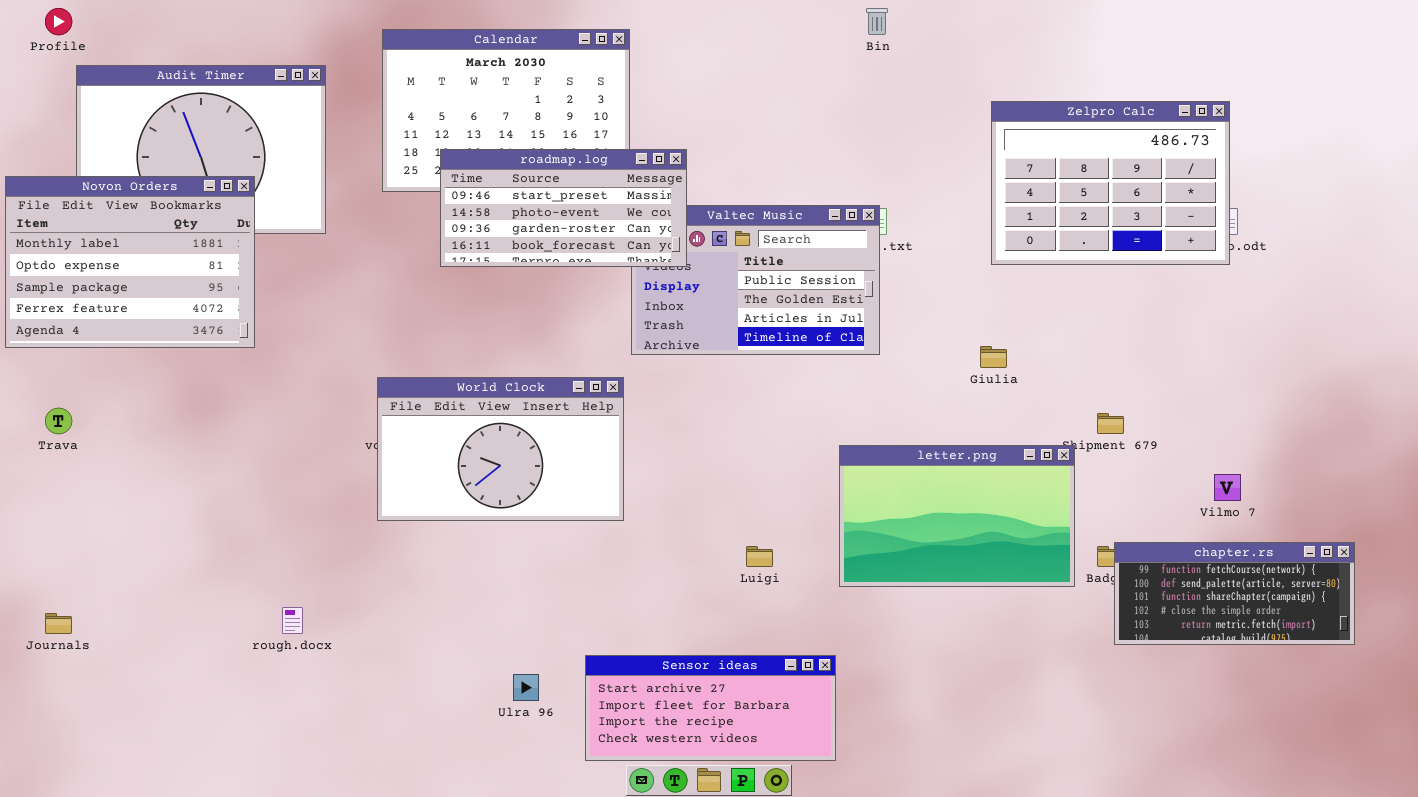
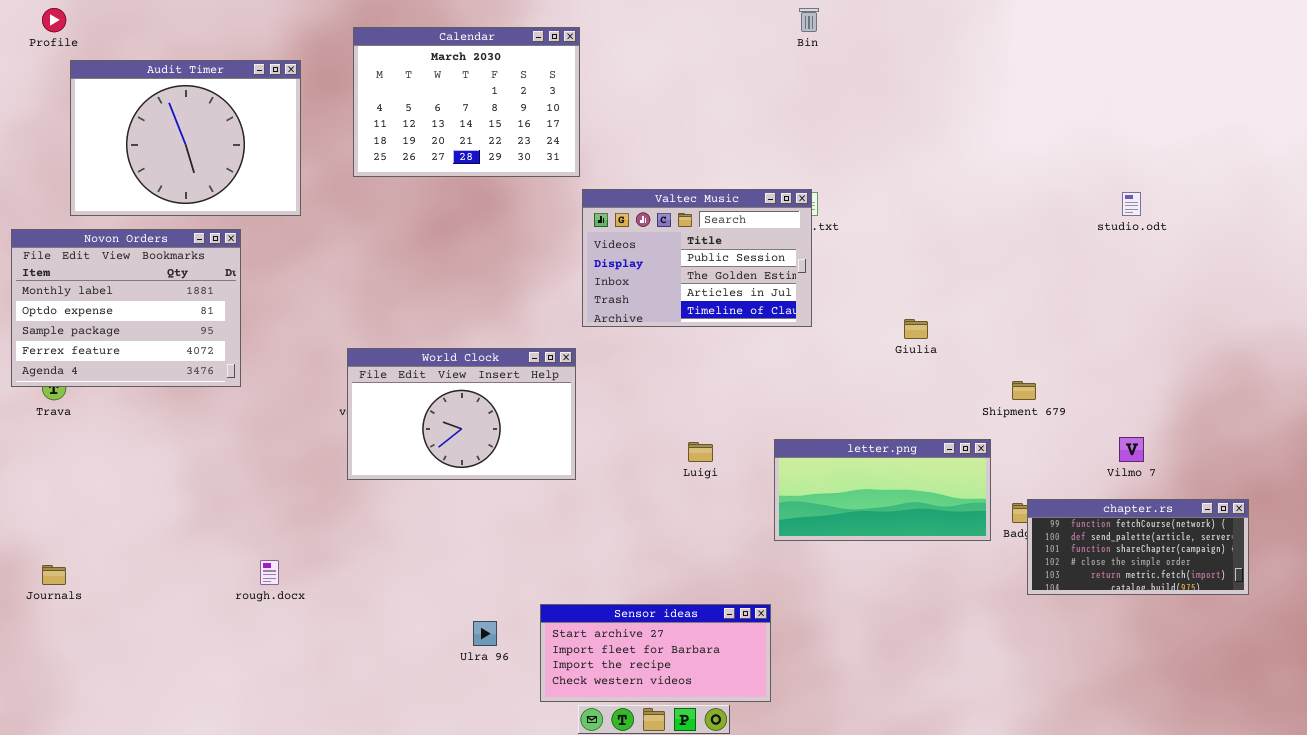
Zelpro Calc: [991,101,1230,265] -> none, closed
roadmap.log: [440,149,687,267] -> none, closed
Novon Orders: [5,176,255,348] -> [11,229,241,387], moved
letter.png: [839,445,1075,587] -> [774,439,991,541], resized
Luigi: [746,546,773,567] -> [688,442,713,462], moved

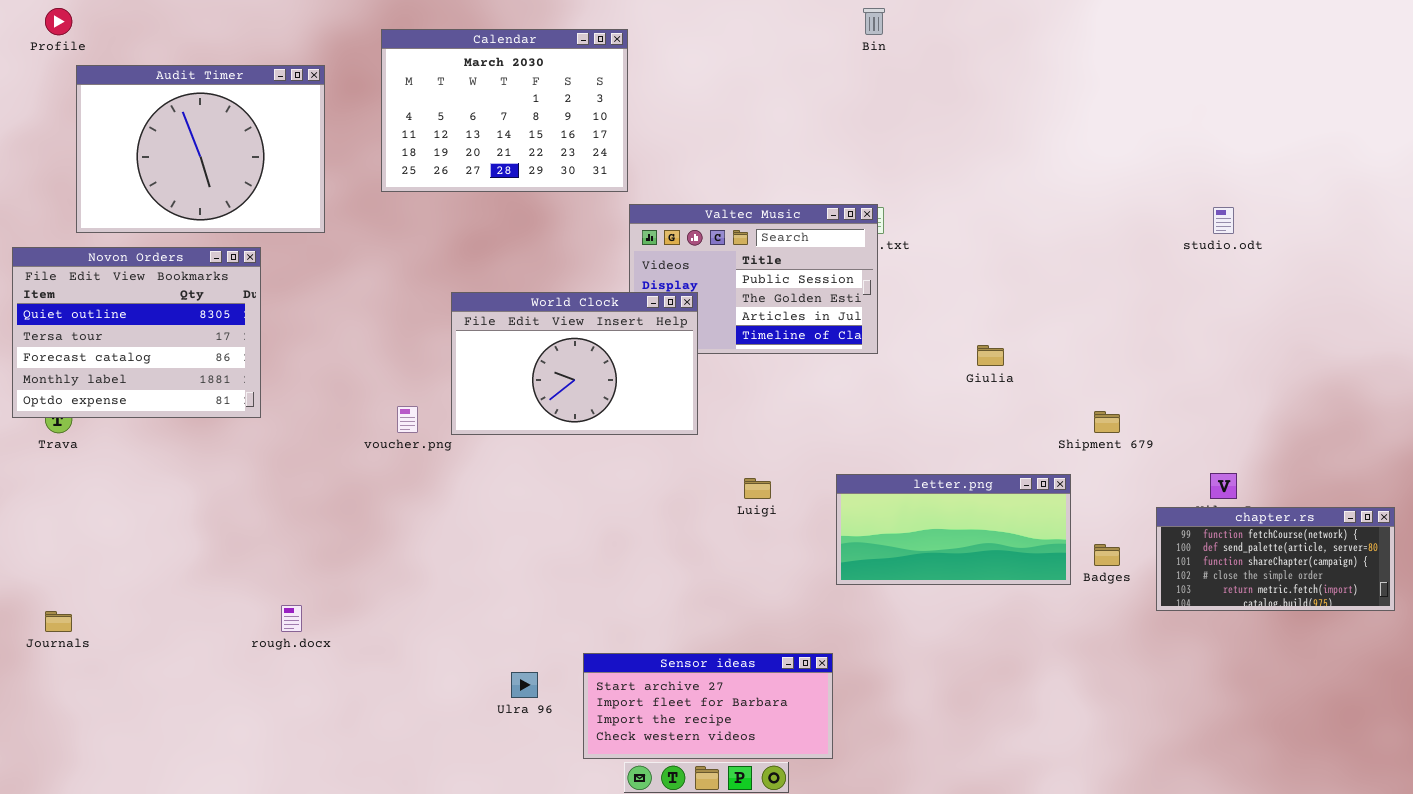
Novon Orders: [11,229,241,387] -> [12,247,261,418], scrolled up 3 rows
World Clock: [347,348,576,480] -> [451,292,698,435], moved
chapter.rs: [1027,499,1249,595] -> [1156,507,1395,611], moved

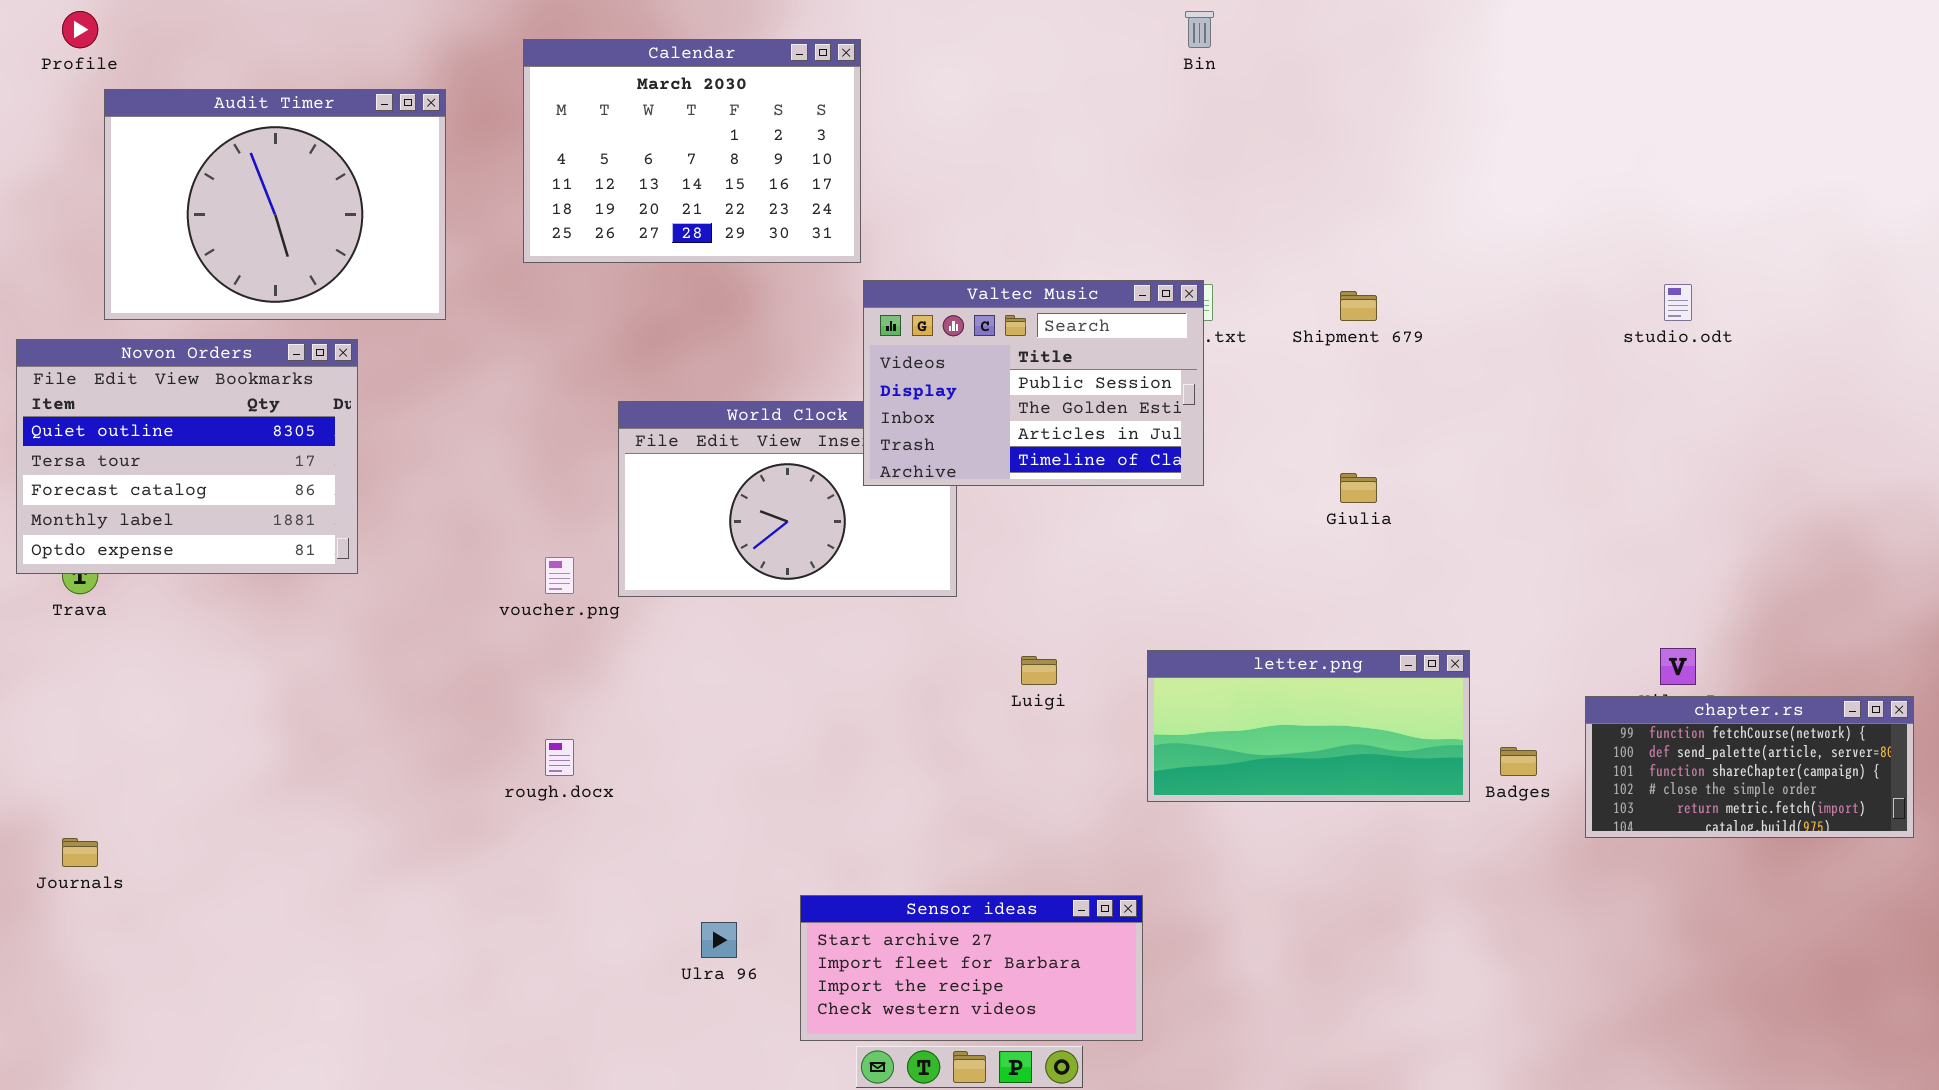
Valtec Music: [629,204,878,354] -> [863,280,1204,486], raised
Shipment 679: [1094,411,1120,433] -> [1340,291,1377,321], moved
rough.docx: [281,605,302,632] -> [545,739,574,776], moved

